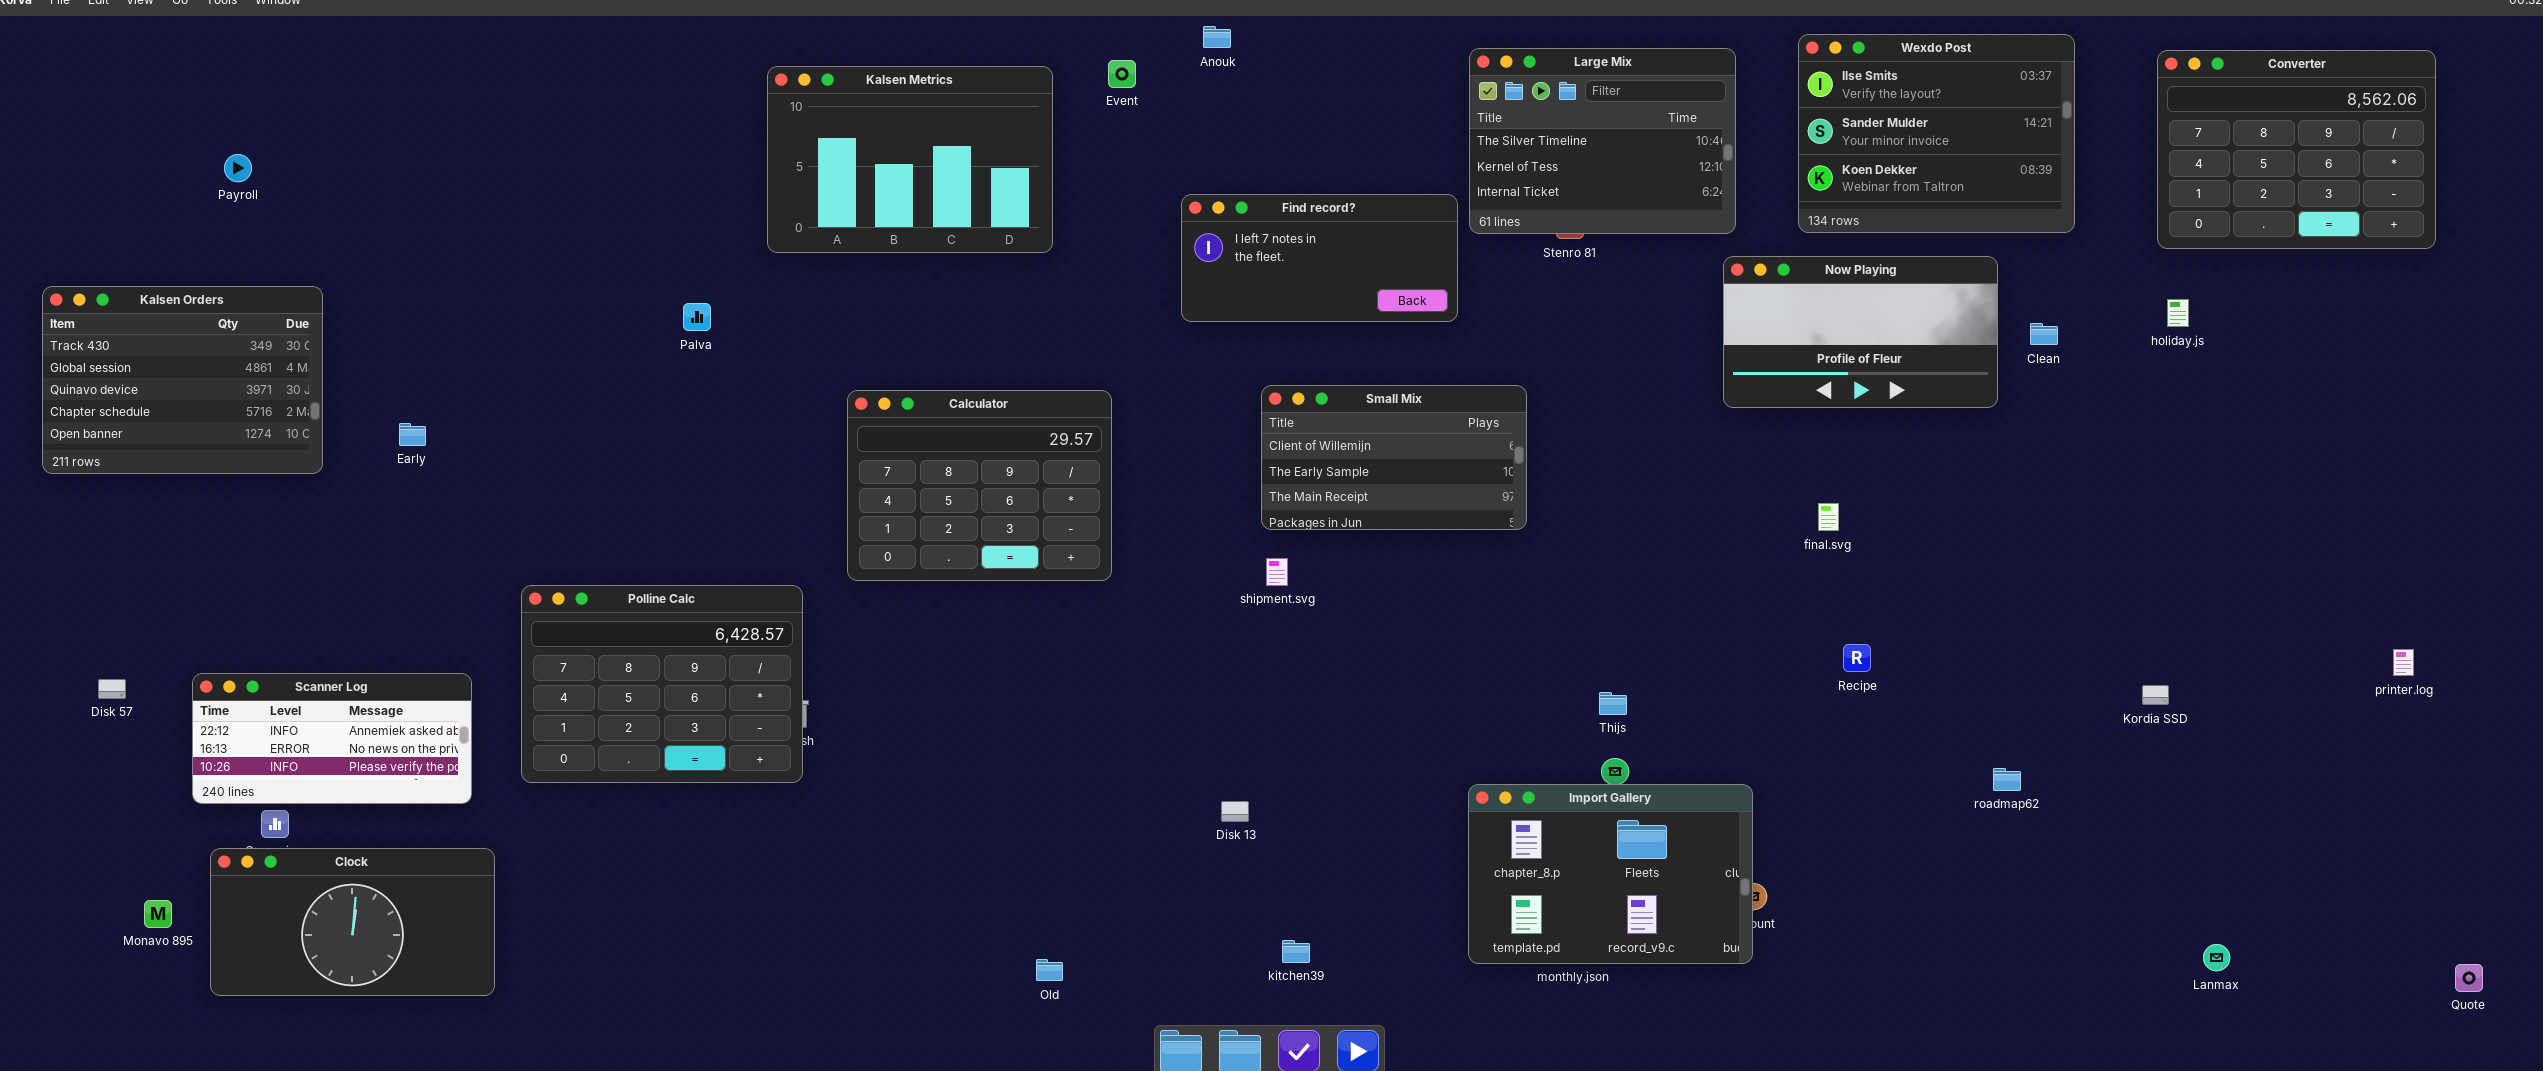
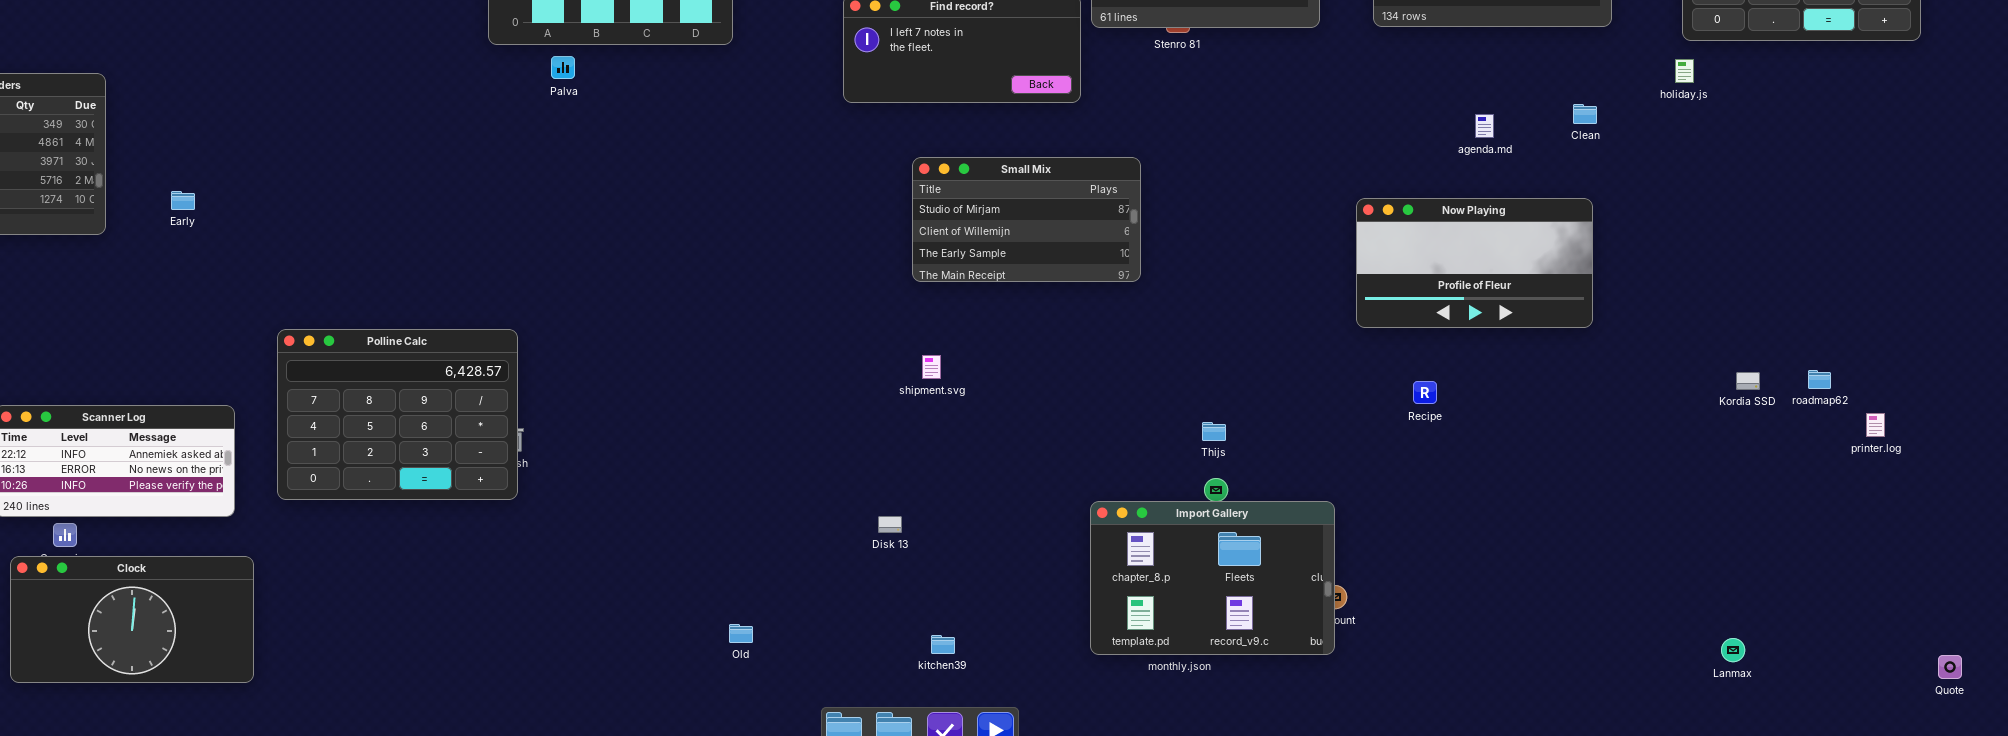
Now Playing: [1723,256,1998,408] -> [1356,198,1593,328], moved
holiday.js: [2167,299,2189,327] -> [1675,59,1694,83], moved
Palva: [683,303,711,331] -> [551,56,575,79], moved
Small Mix: [1261,385,1527,530] -> [912,157,1141,282], scrolled up 1 row
Calculator: [847,390,1112,581] -> none, closed
shipment.svg: [1266,558,1288,586] -> [922,355,941,379], moved
printer.log: [2393,649,2414,676] -> [1866,413,1885,437], moved
Kordia SSD: [2142,685,2169,705] -> [1736,372,1760,390], moved
roadmap62: [1993,768,2021,791] -> [1808,370,1831,389], moved
Old: [1036,959,1063,981] -> [729,624,753,643], moved

